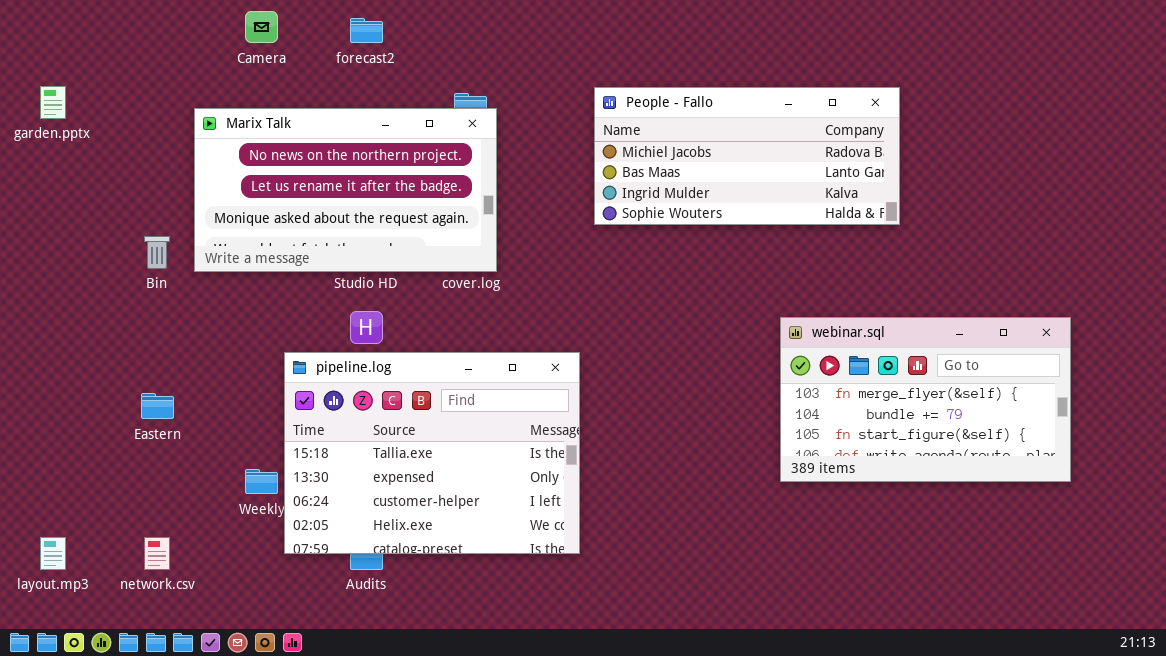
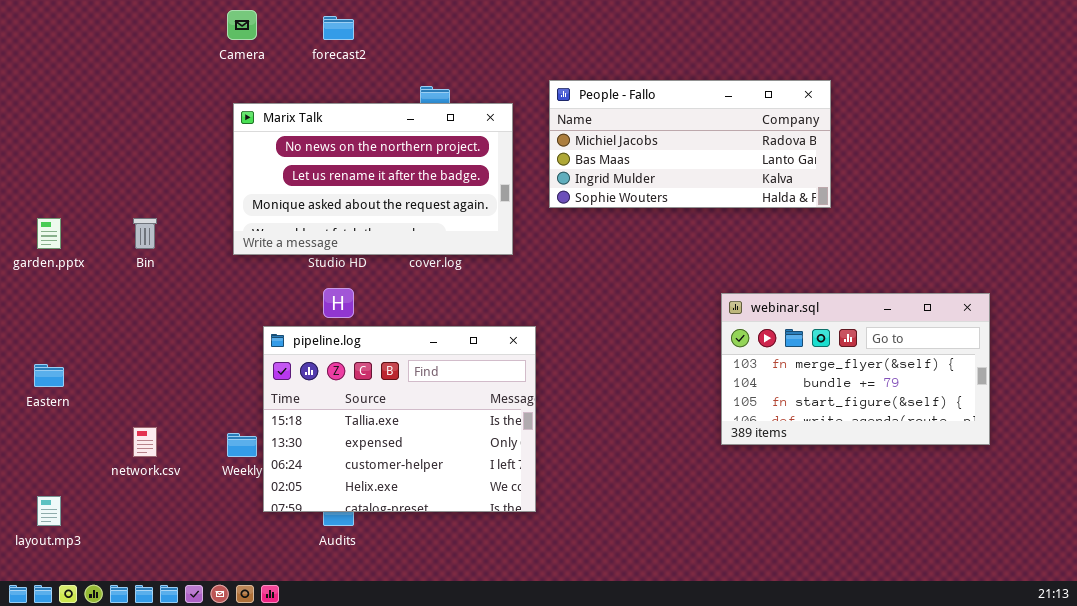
garden.pptx: [40,86,66,119] -> [37,218,61,249], moved
Marix Talk: [194,108,497,272] -> [233,103,513,255], moved
Eastern: [141,393,174,419] -> [34,364,64,387], moved
network.csv: [144,537,170,570] -> [133,427,157,457], moved

